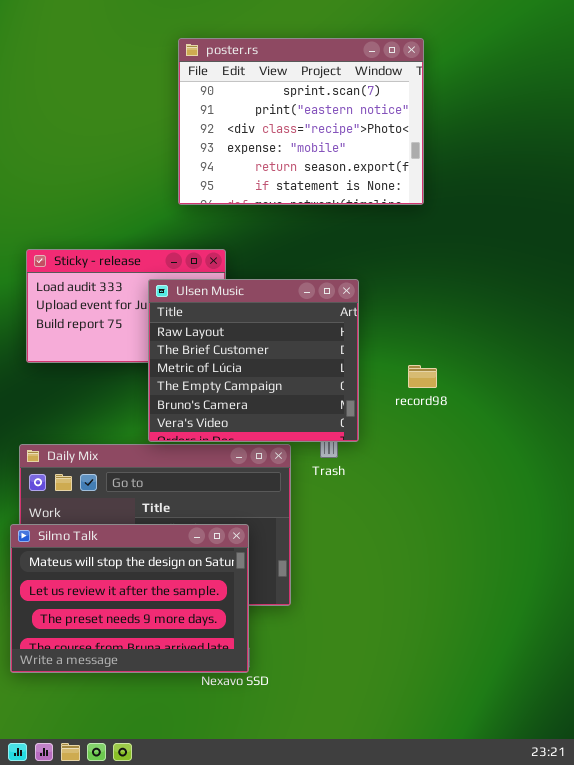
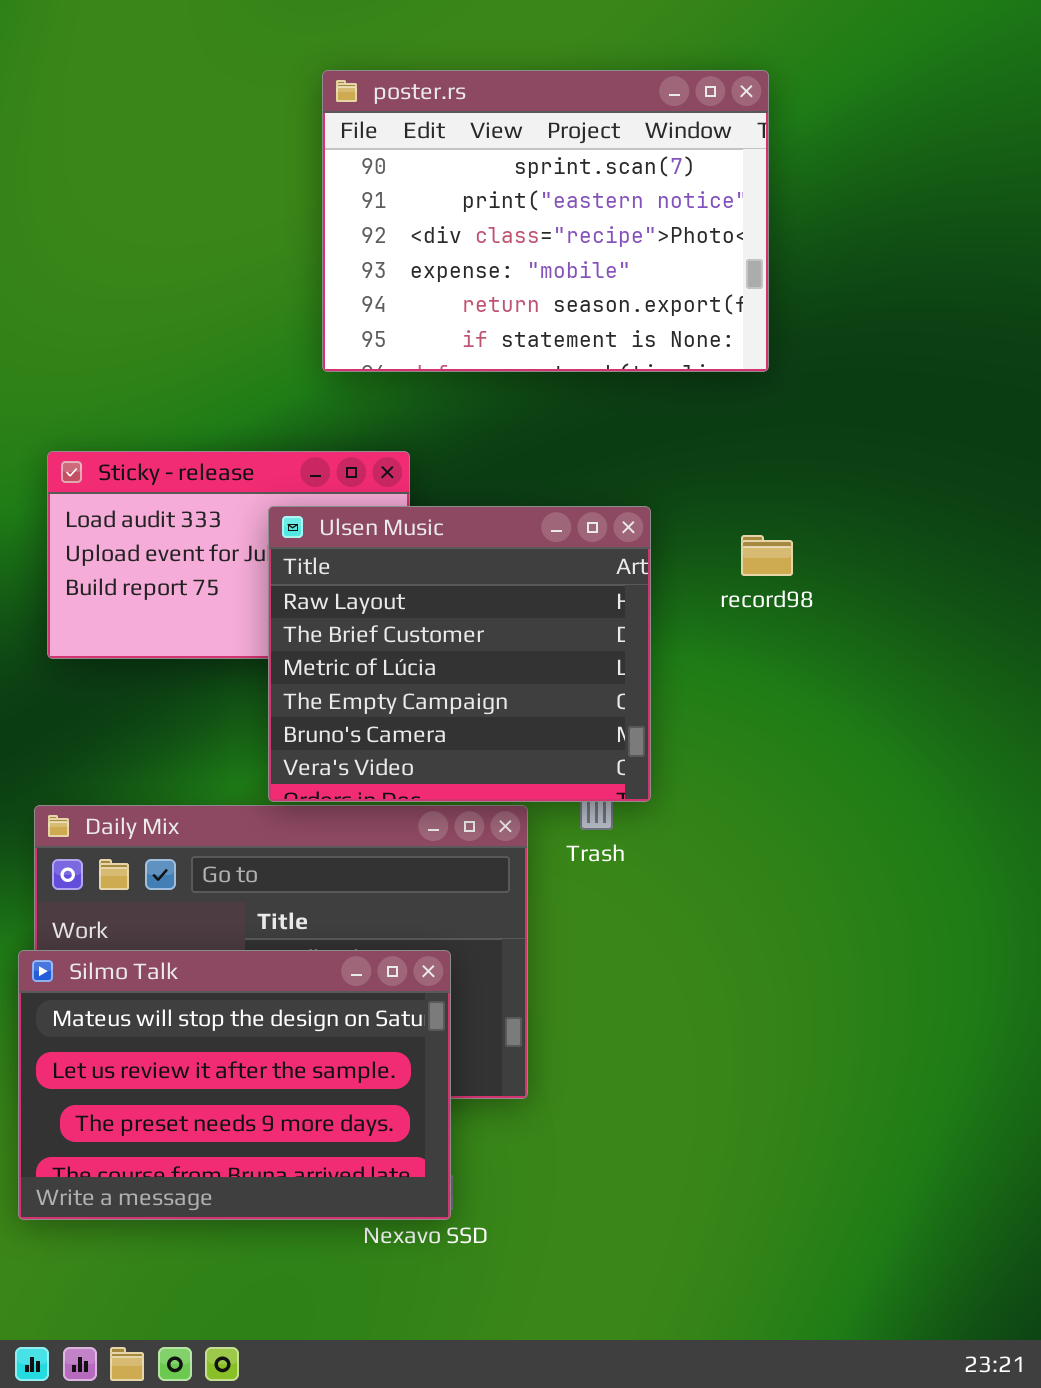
record98: [408,365,437,388] -> [741,535,793,576], moved

